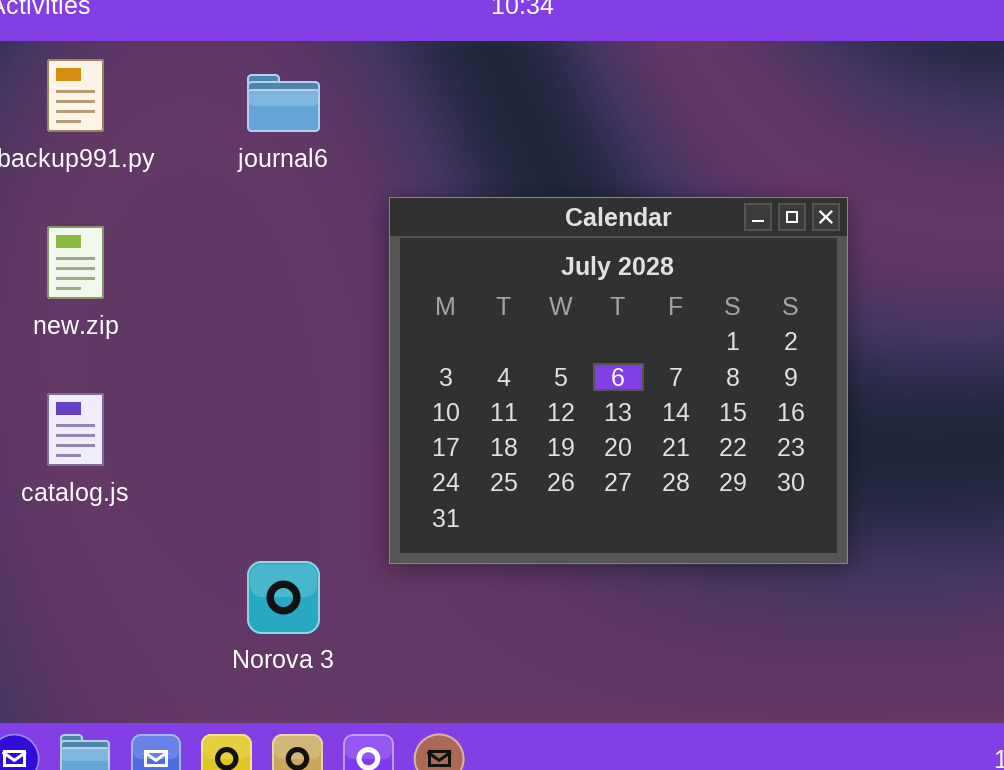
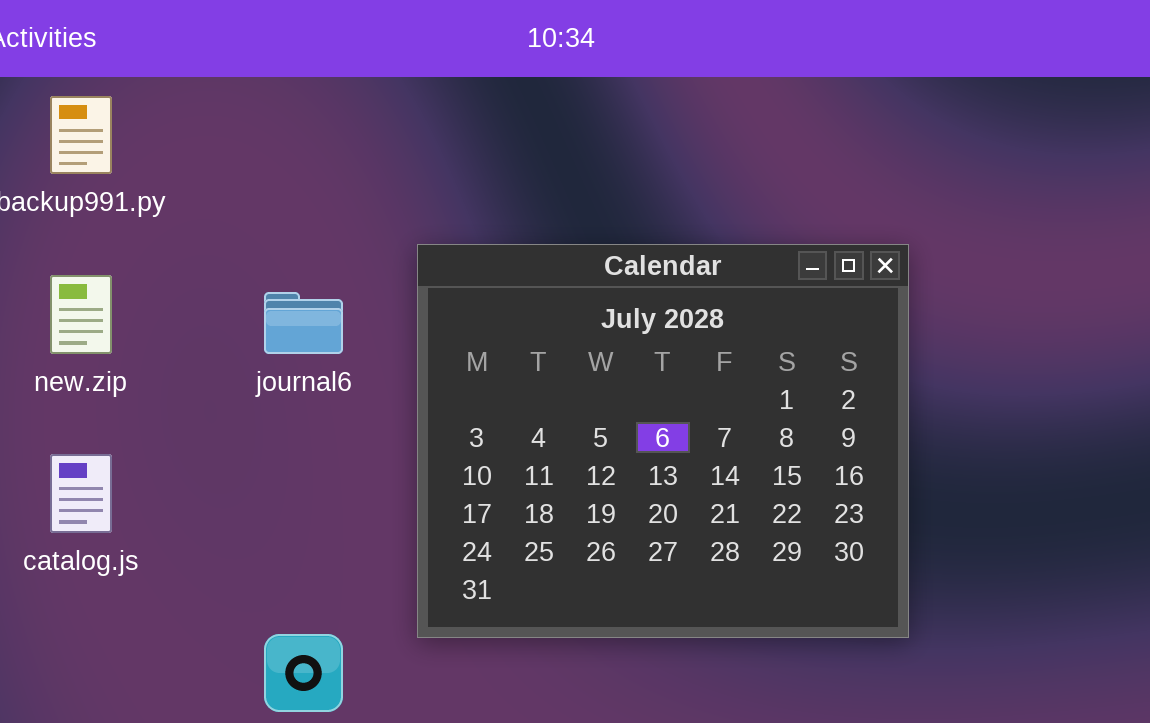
journal6: [247,74,320,132] -> [264,292,343,354], moved

